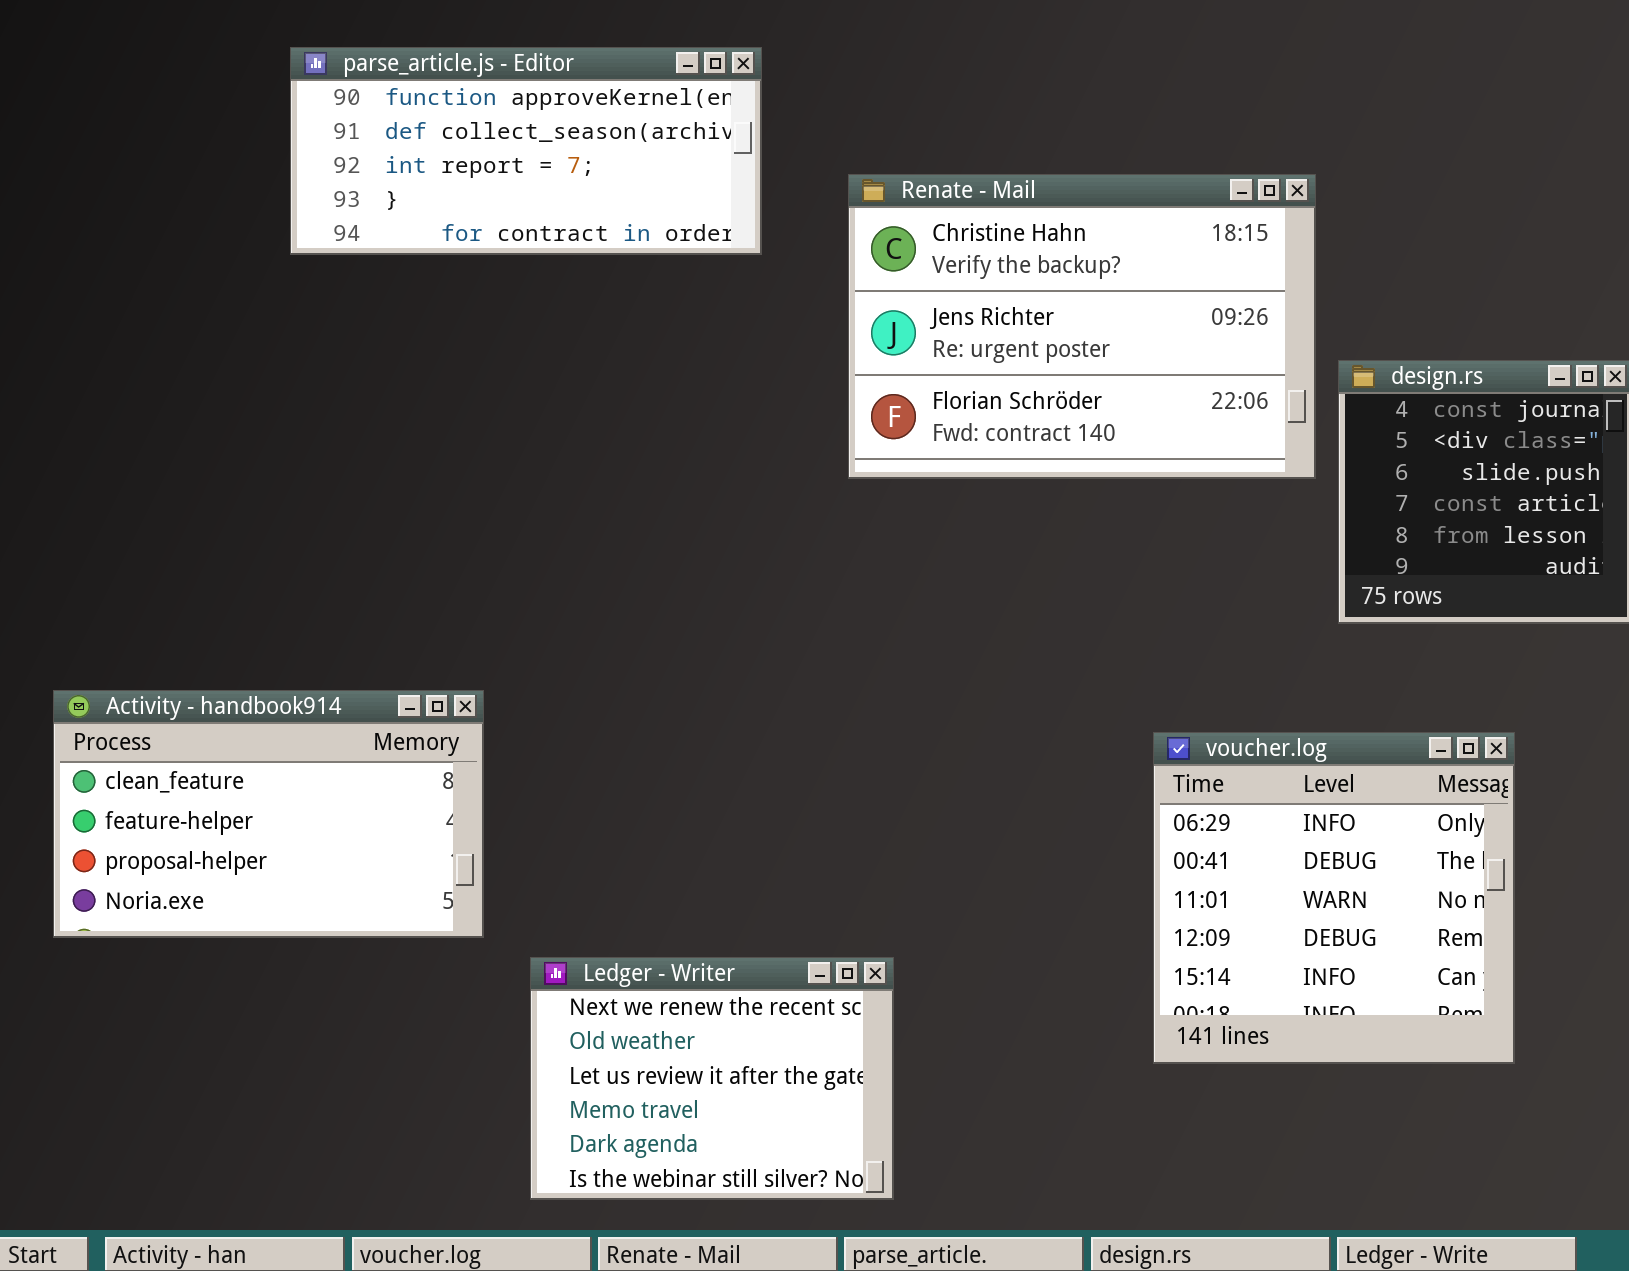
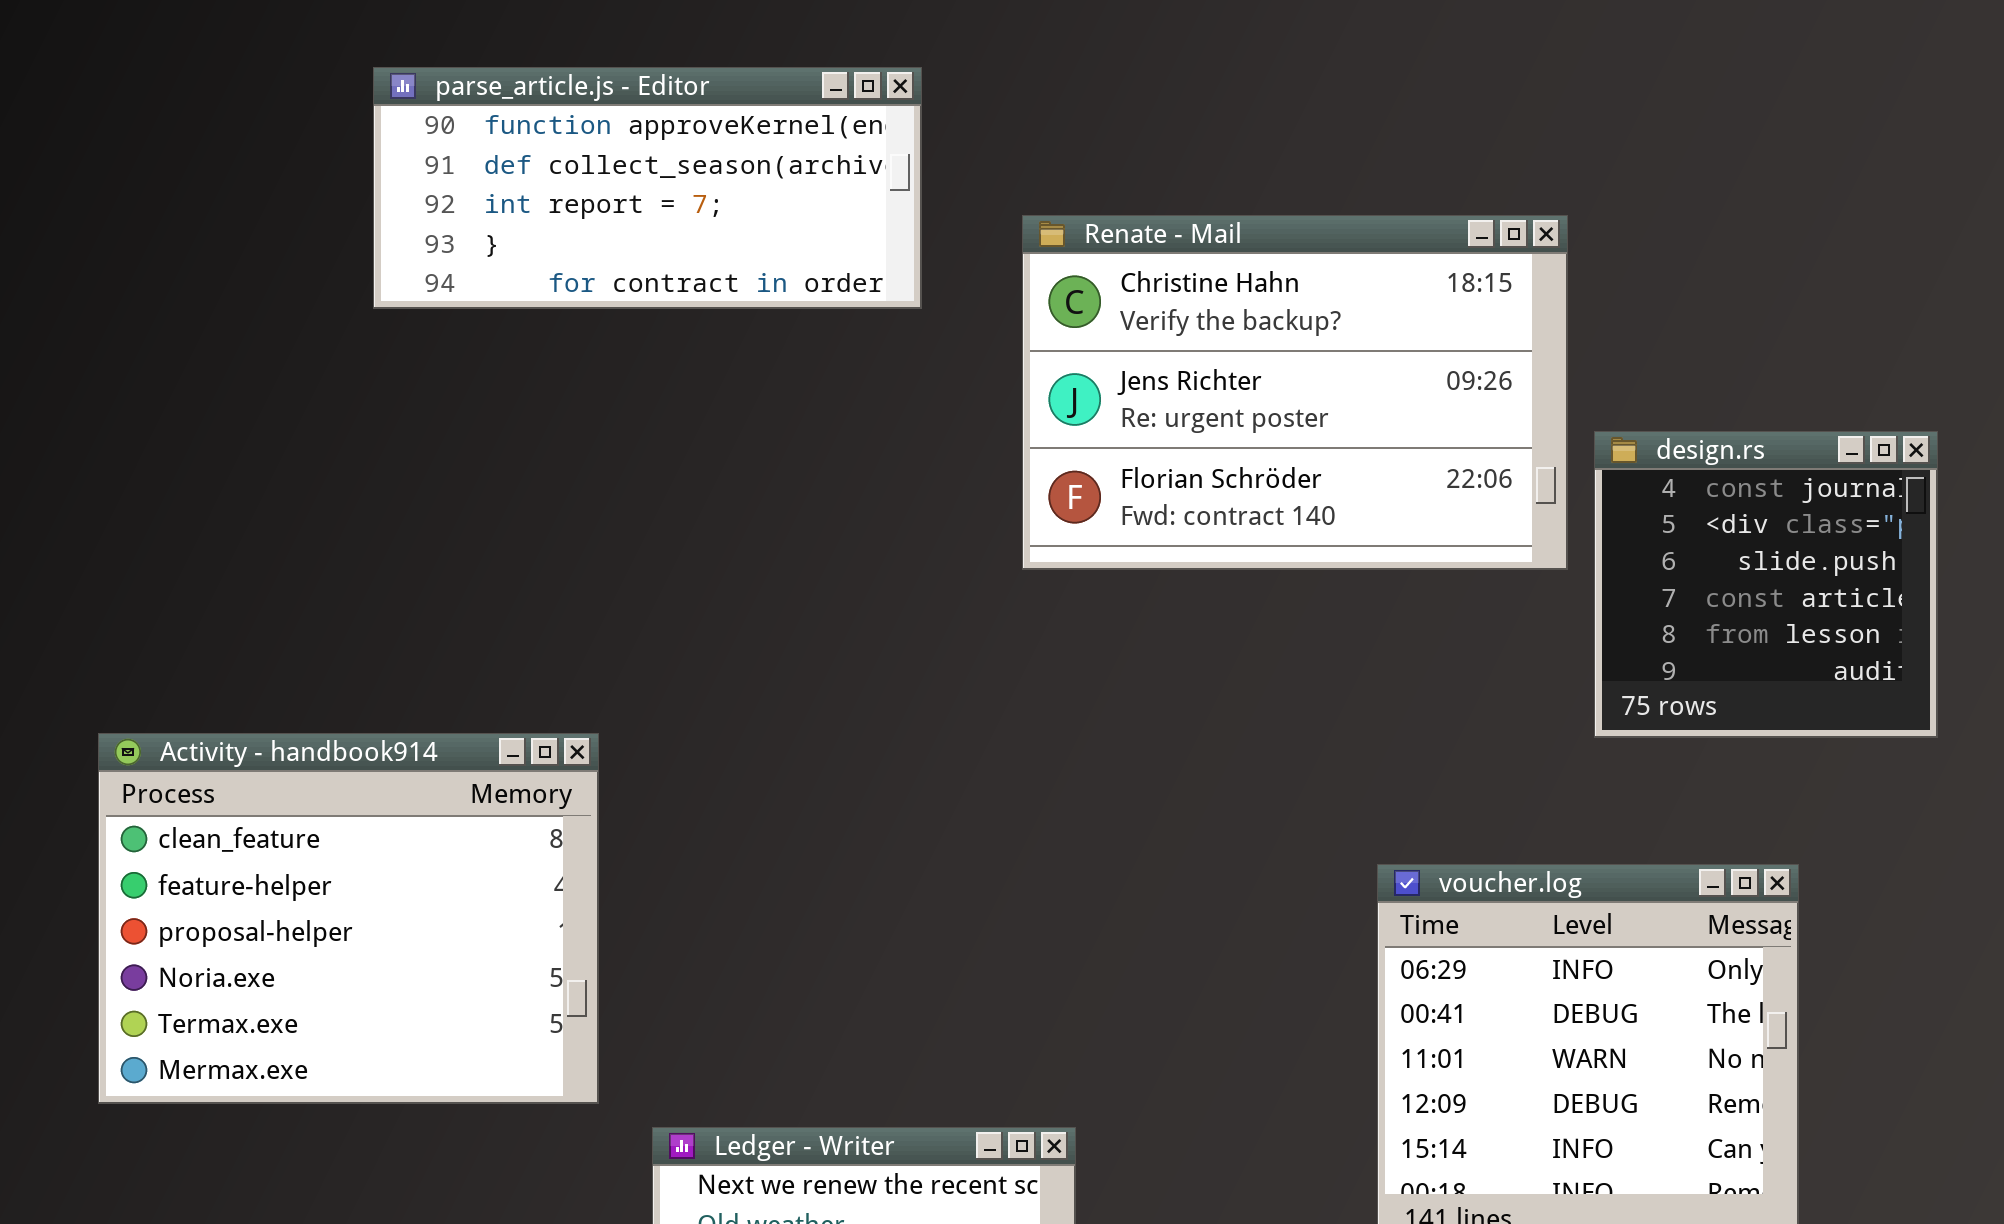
Activity - handbook914: [53,690,484,938] -> [98,733,599,1104], resized

